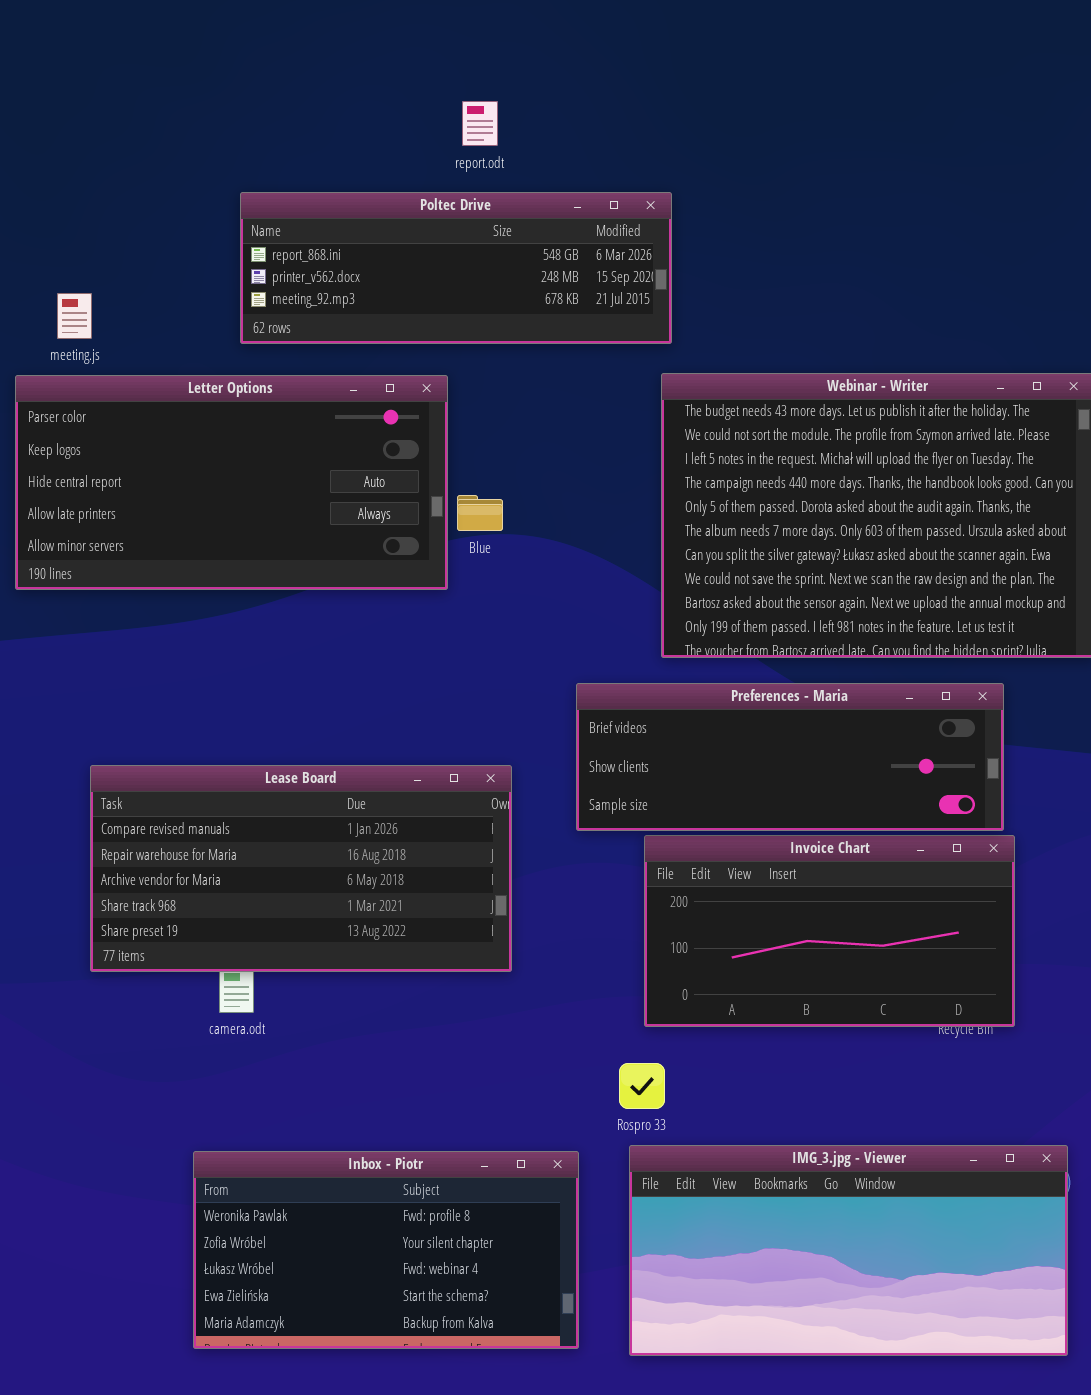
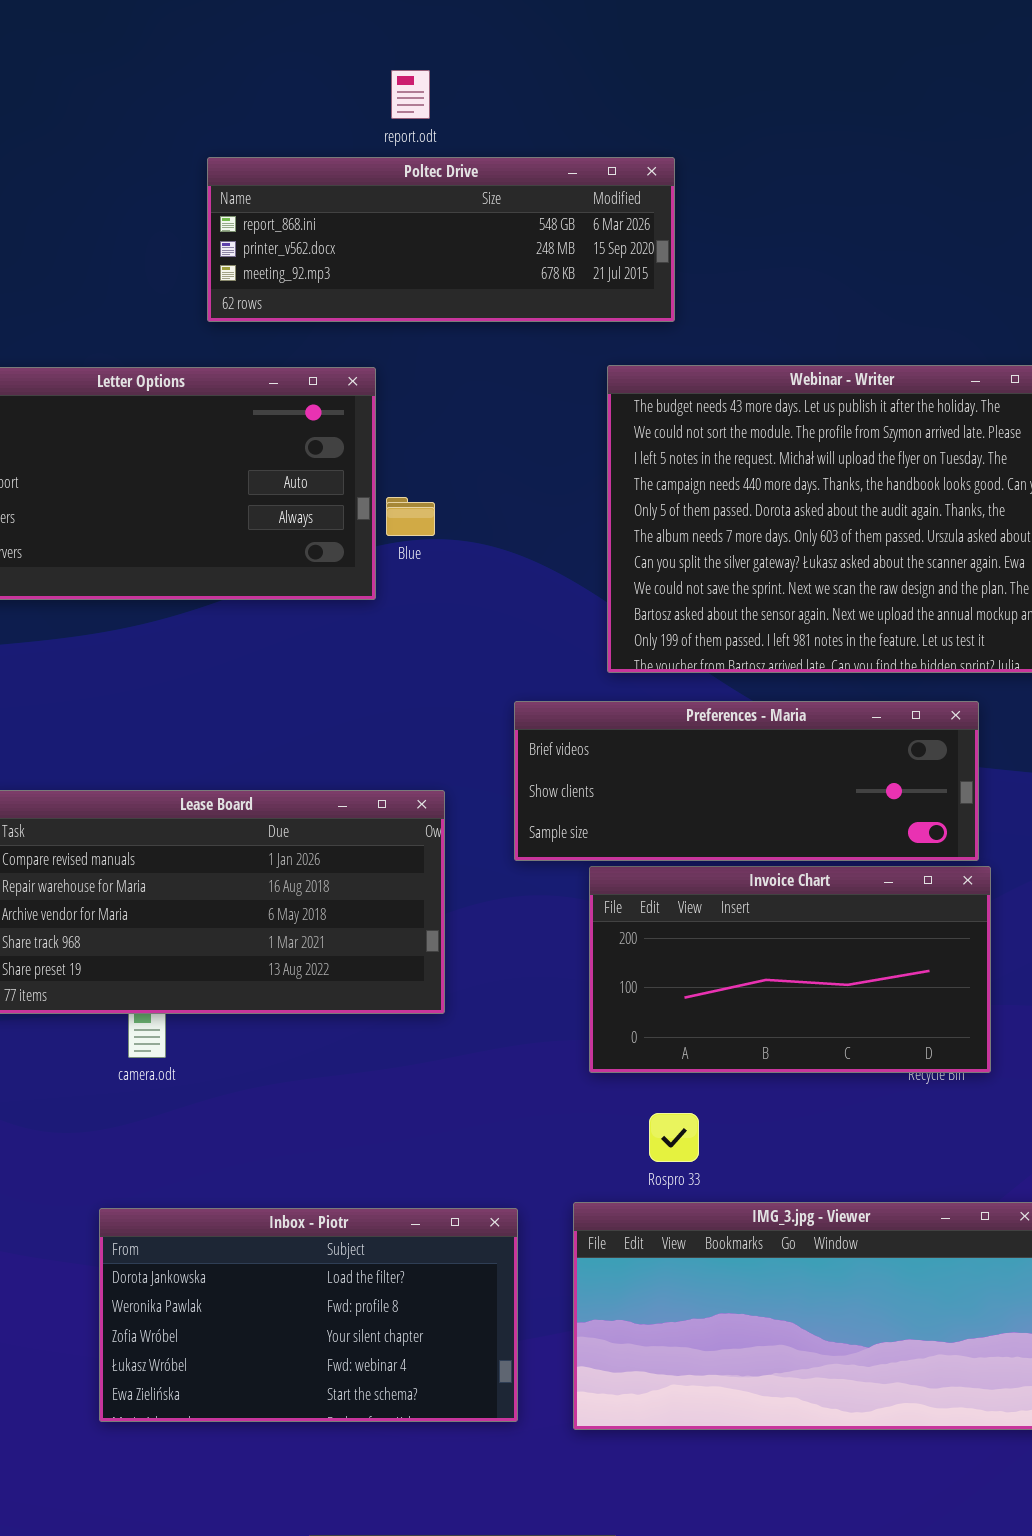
Poltec Drive: [240,192,672,344] -> [207,157,675,322], moved
Rospro 33: [619,1063,665,1109] -> [649,1113,699,1162], moved
Inbox - Piotr: [193,1151,579,1349] -> [99,1208,518,1422], scrolled up 1 row

